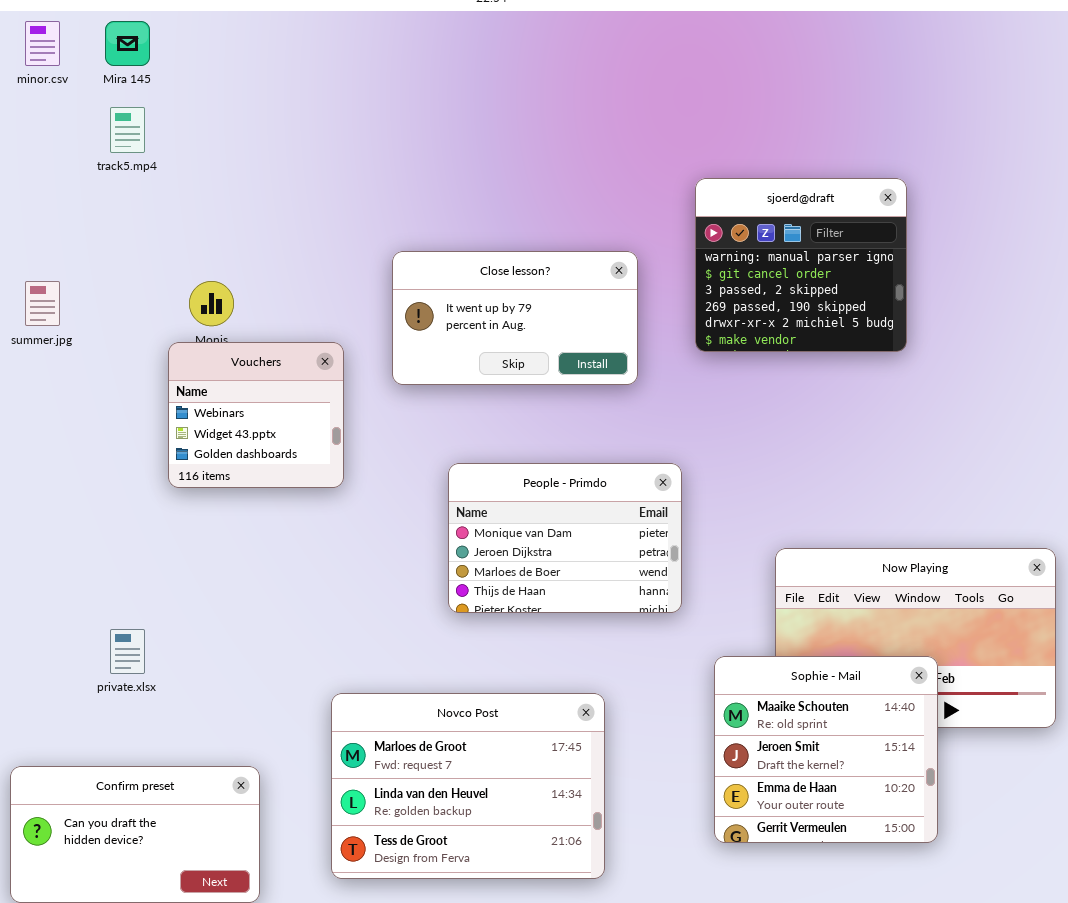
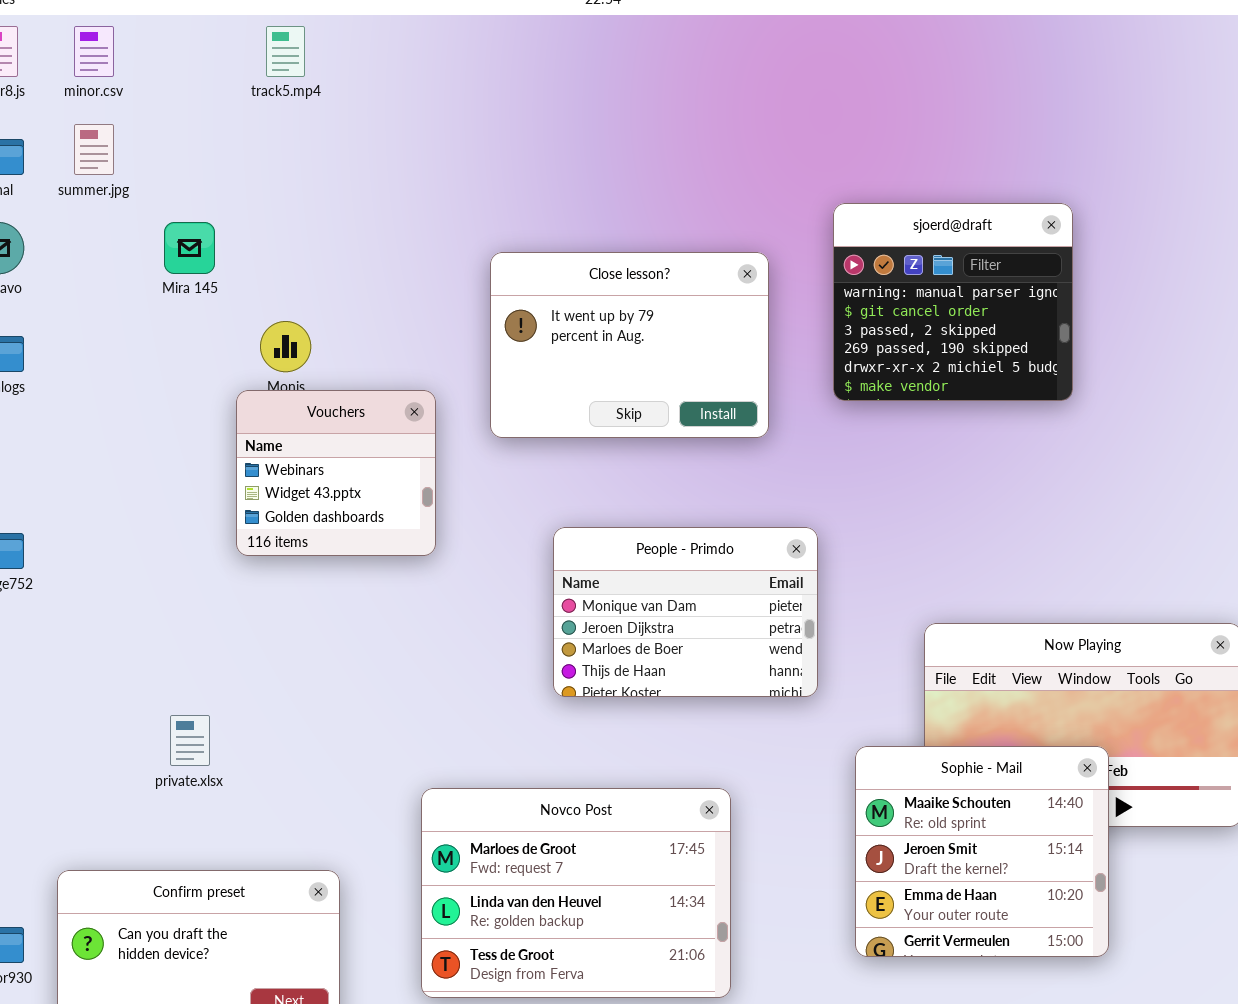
Mira 145: [105,21,150,66] -> [164,222,215,274], moved
track5.mp4: [110,107,145,153] -> [266,26,305,77], moved
Close lesson?: [392,251,638,385] -> [490,252,769,438], resized
summer.jpg: [25,281,60,326] -> [74,124,114,175], moved

